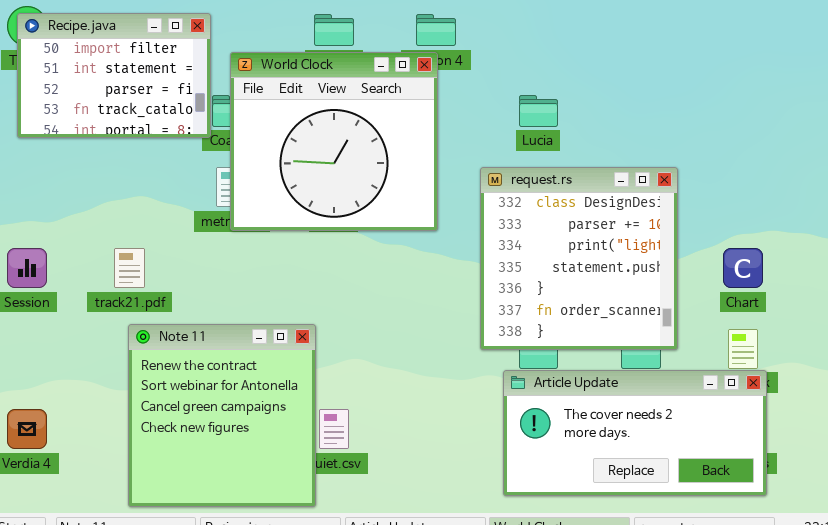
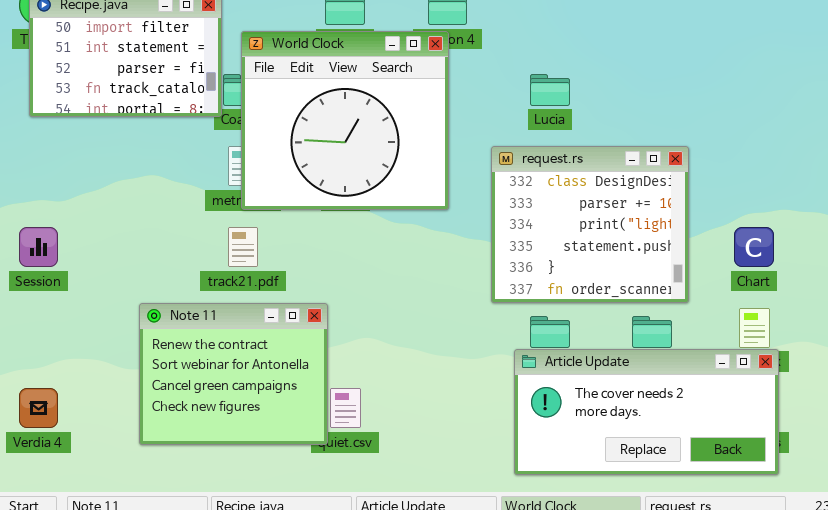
request.rs: [480,167,678,350] -> [491,146,689,303], resized
track21.pdf: [114,248,145,288] -> [228,227,258,267], moved
Note 11: [128,324,316,507] -> [139,303,328,445], resized

